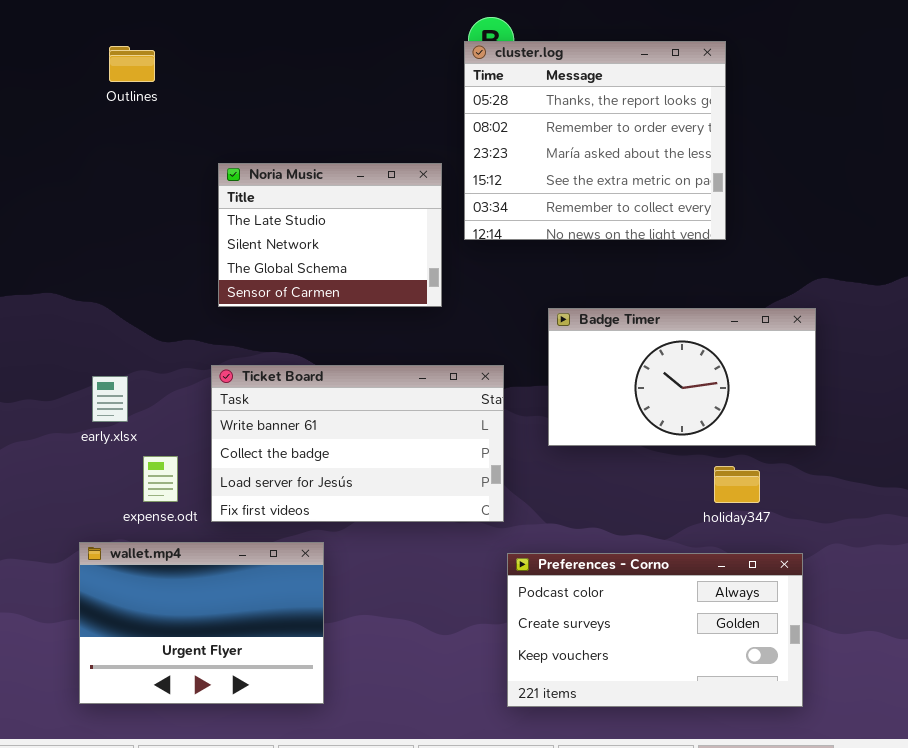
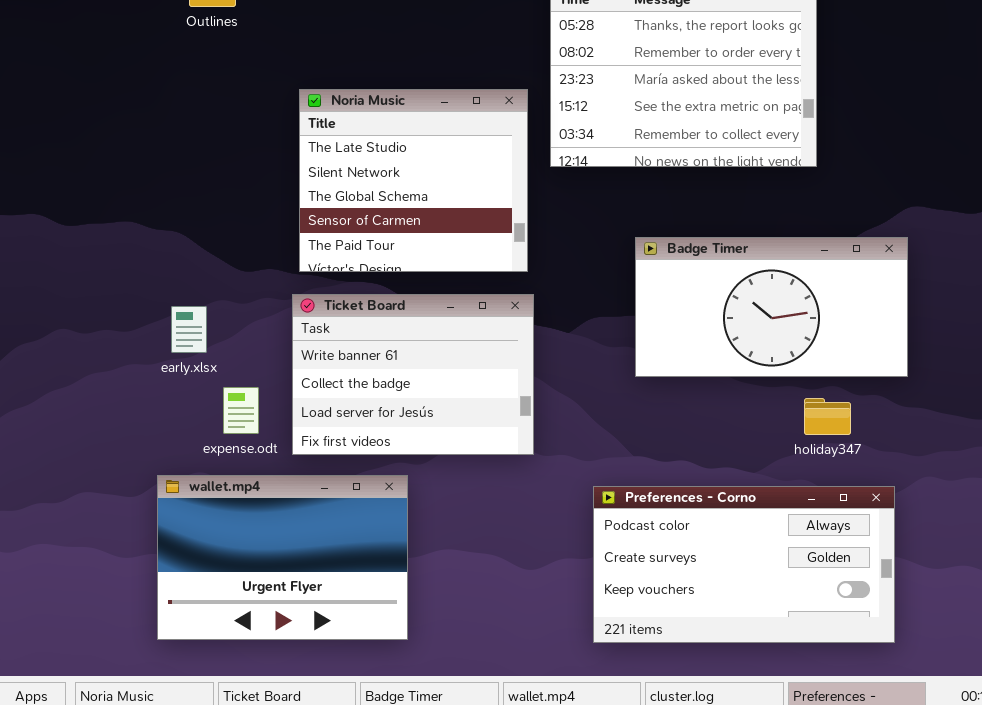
Noria Music: [218,163,442,307] -> [299,89,528,272], resized
Ticket Board: [211,365,504,522] -> [292,294,534,455], resized

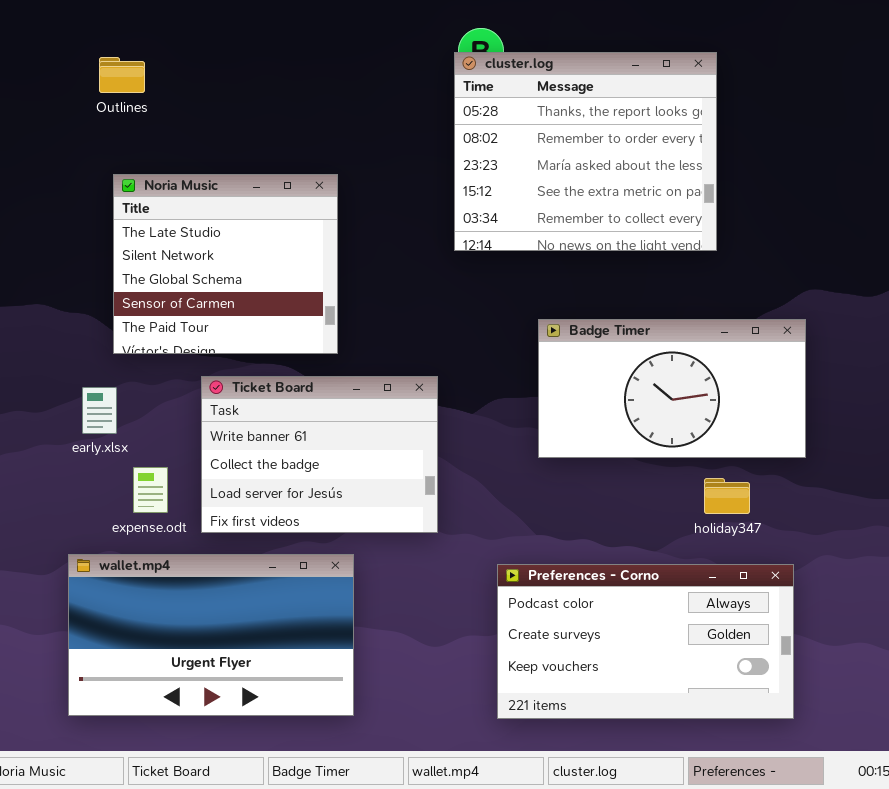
Noria Music: [299,89,528,272] -> [113,174,338,354], moved
wallet.mp4: [157,475,408,640] -> [68,554,354,716], resized

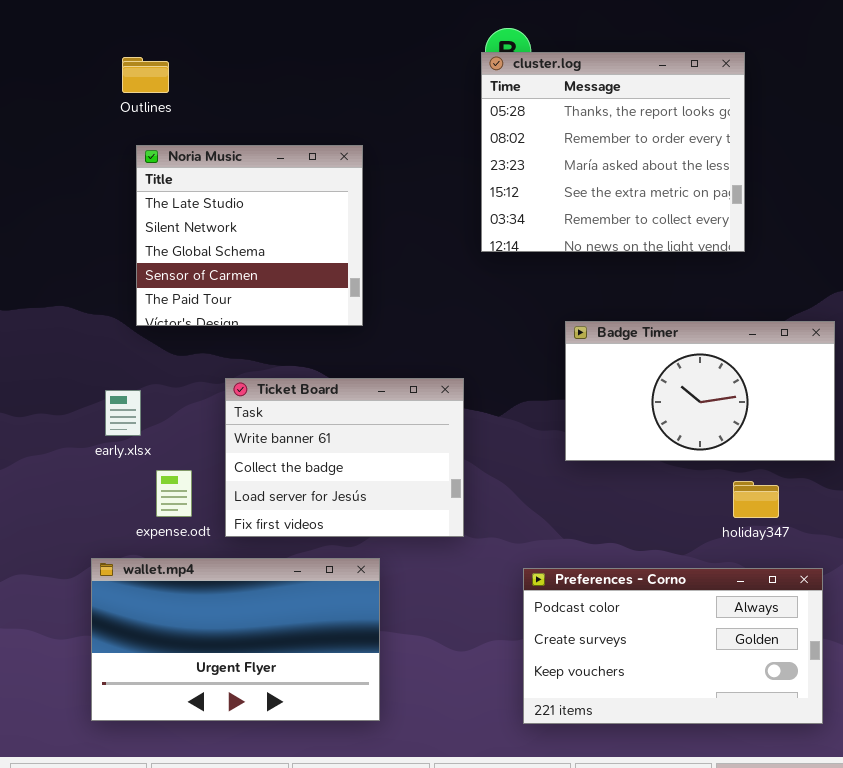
Noria Music: [113,174,338,354] -> [136,145,363,326], moved

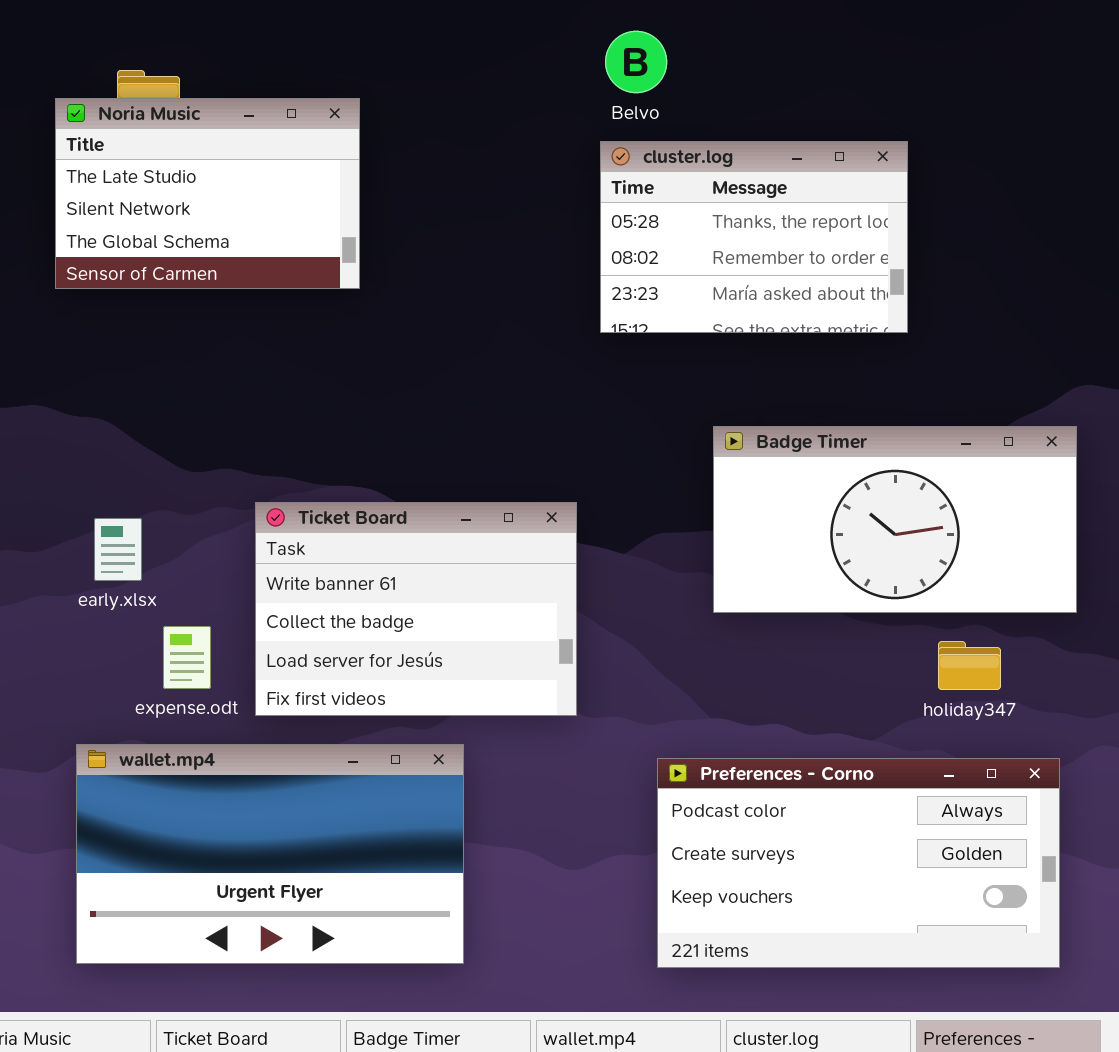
cluster.log: [481,52,745,252] -> [600,141,908,333], resized
Noria Music: [136,145,363,326] -> [55,98,360,289], moved, resized

